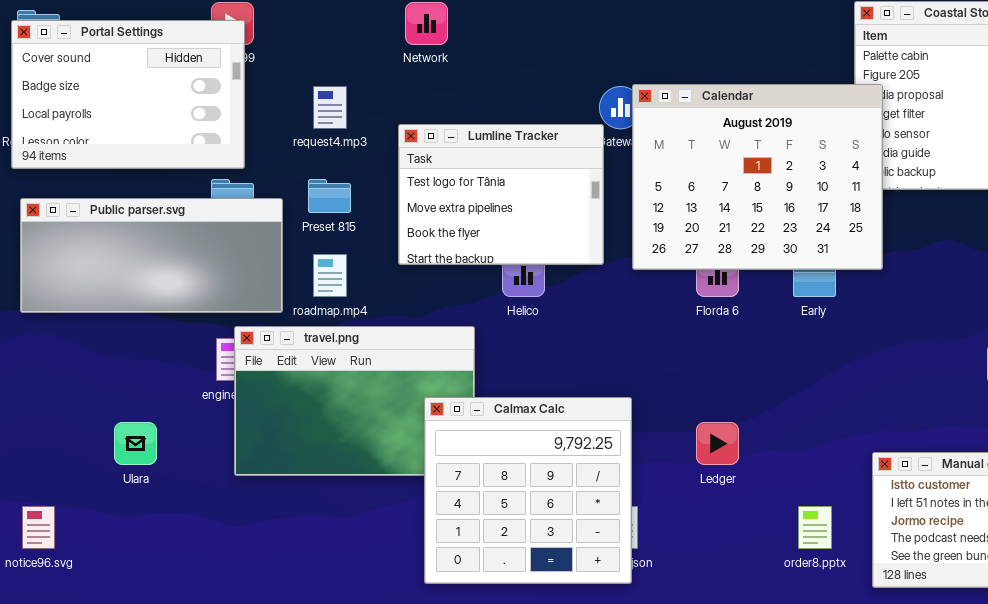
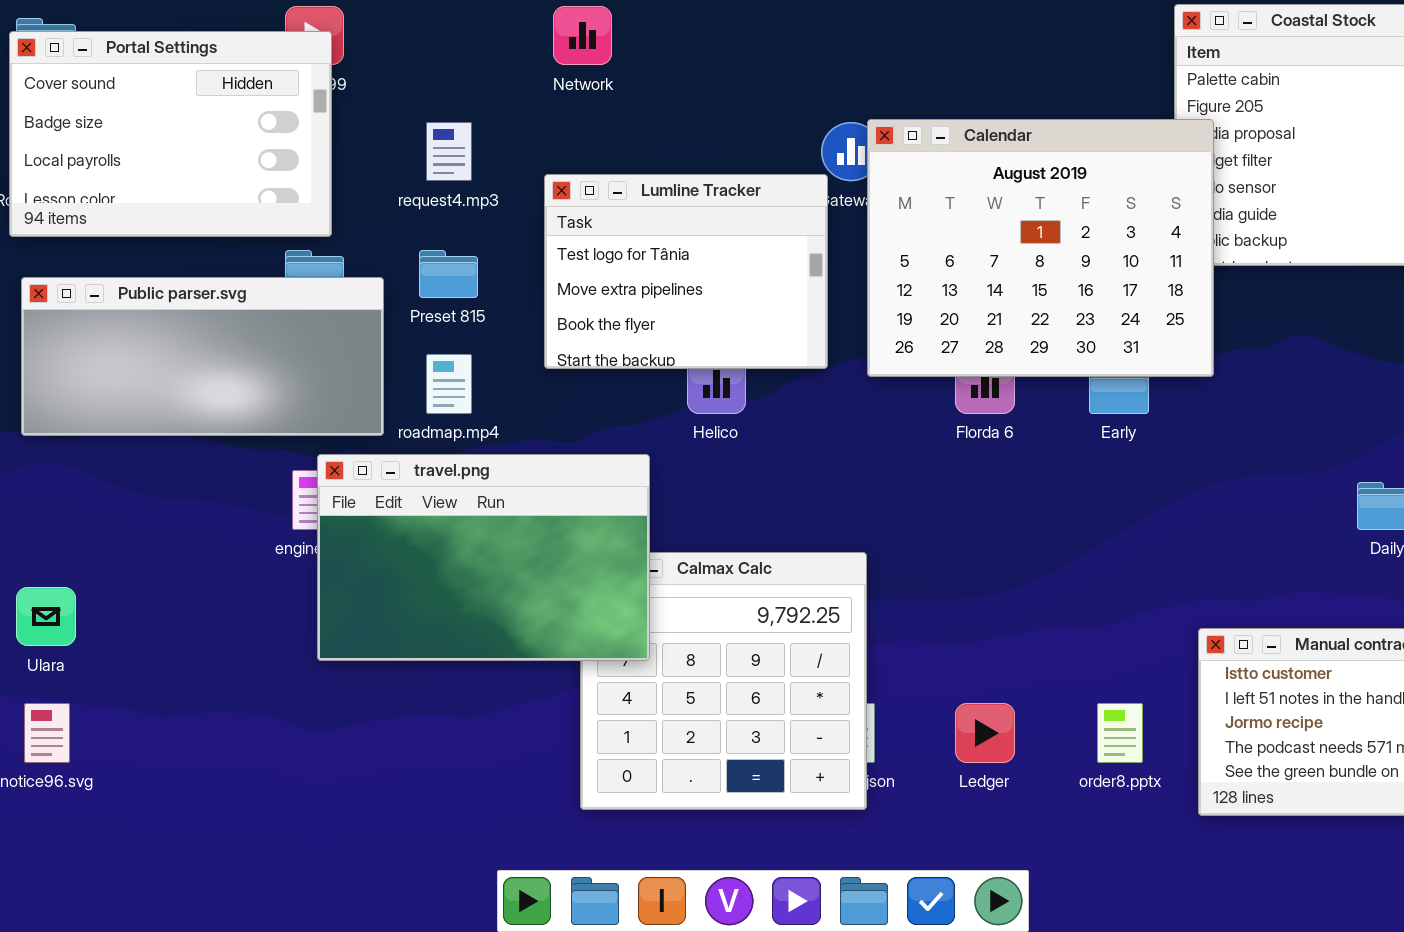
travel.png: [234,326,475,476] -> [317,454,650,661], raised
Ulara: [114,422,157,465] -> [16,587,76,646], moved
Ledger: [696,422,739,465] -> [955,703,1015,763], moved

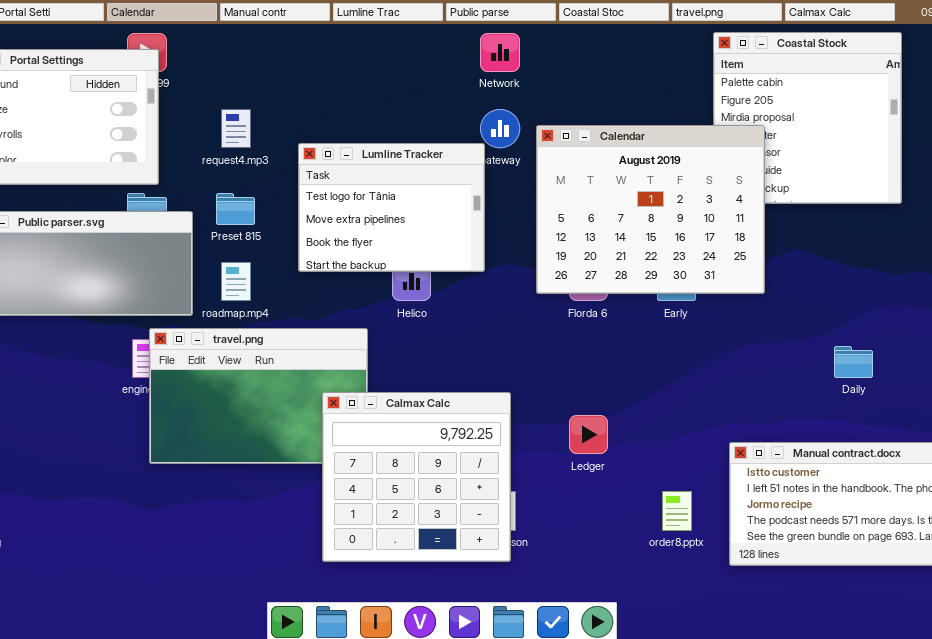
Network: [553,6,612,65] -> [480,33,520,72], moved
Calendar: [867,119,1214,377] -> [536,125,765,294], moved
Calmax Calc: [580,552,867,810] -> [322,392,511,562], raised
Ledger: [955,703,1015,763] -> [569,415,608,454], moved

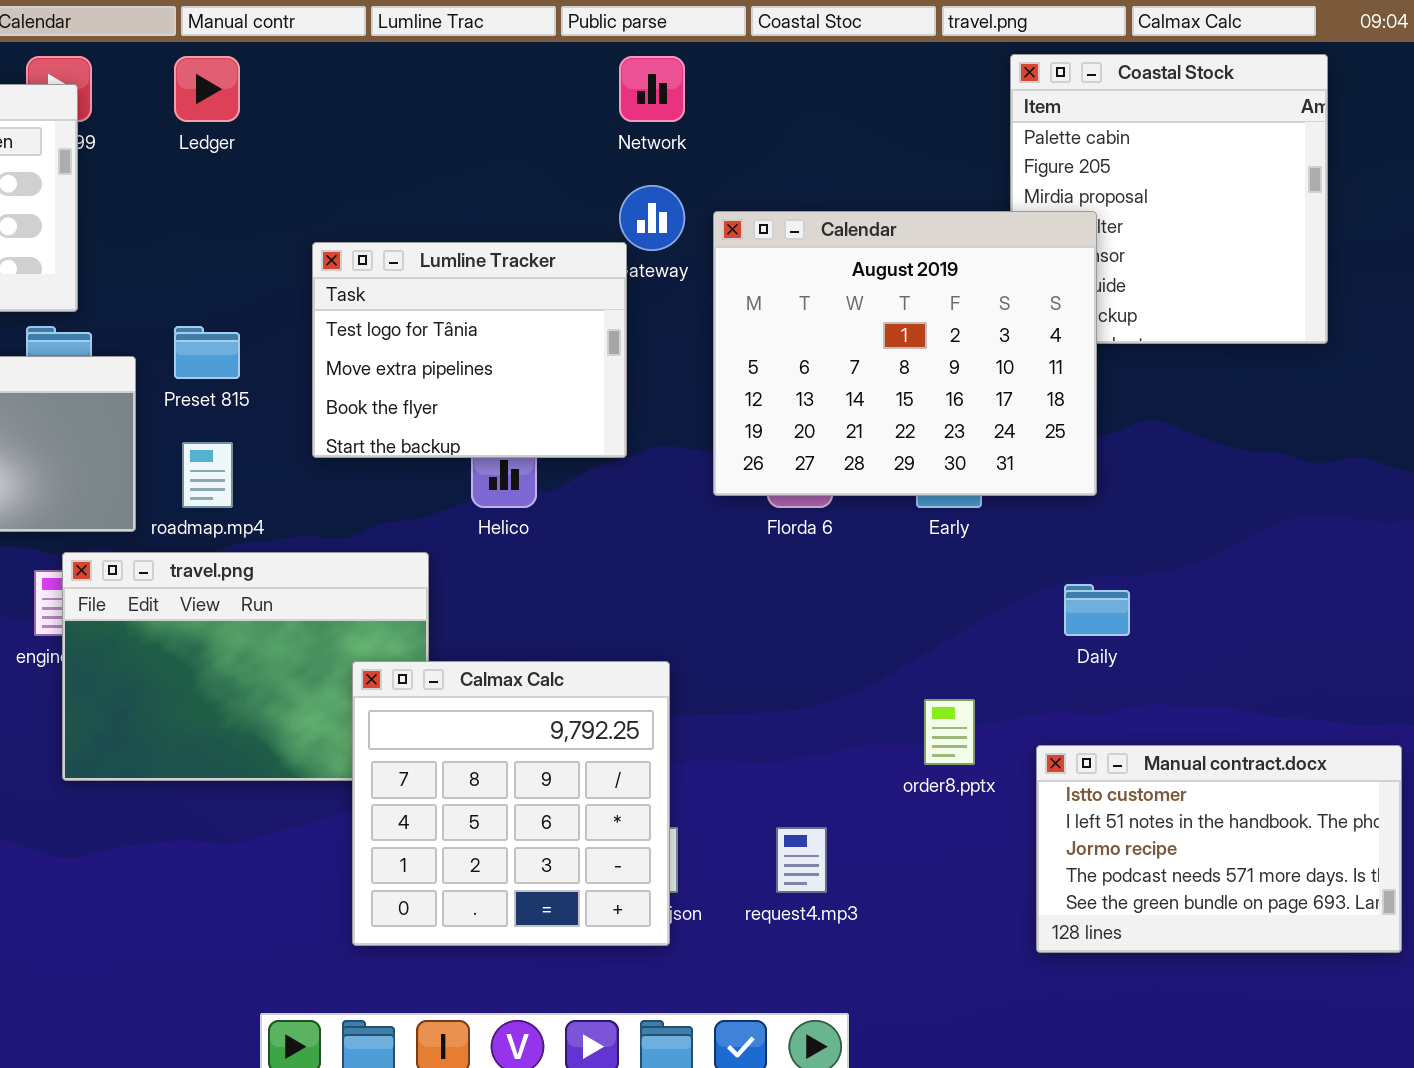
request4.mp3: [221,109,251,148] -> [776,827,827,893], moved
Daily: [834,346,873,378] -> [1064,584,1130,636], moved
Ledger: [569,415,608,454] -> [174,56,240,122], moved
order8.pptx: [662,491,692,531] -> [924,699,975,765], moved

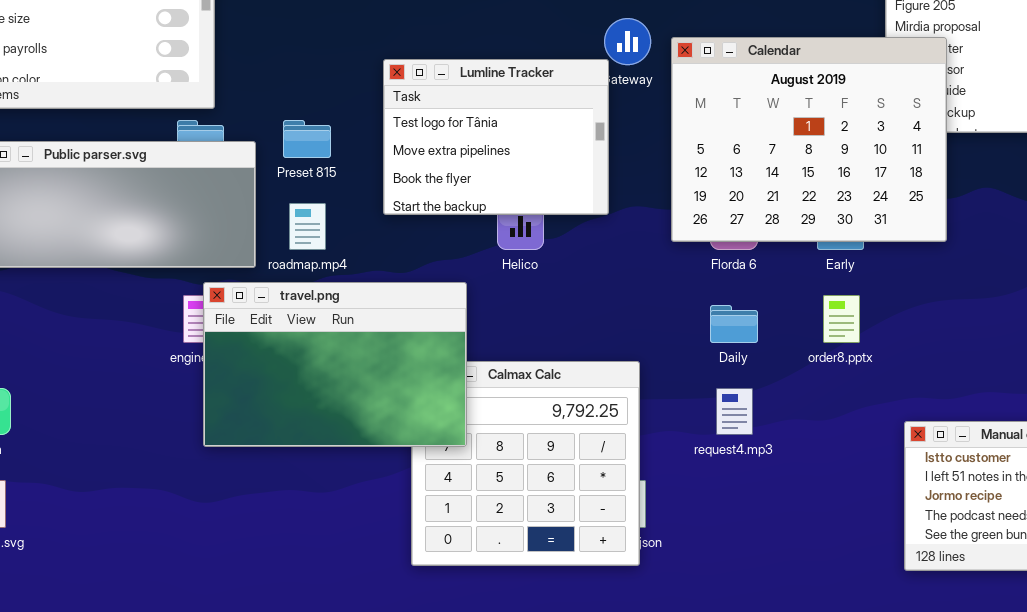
travel.png: [62,552,429,781] -> [203,282,467,447], raised
Daily: [1064,584,1130,636] -> [710,305,758,343], moved
order8.pptx: [924,699,975,765] -> [823,295,860,343], moved
request4.mp3: [776,827,827,893] -> [716,388,753,435], moved

